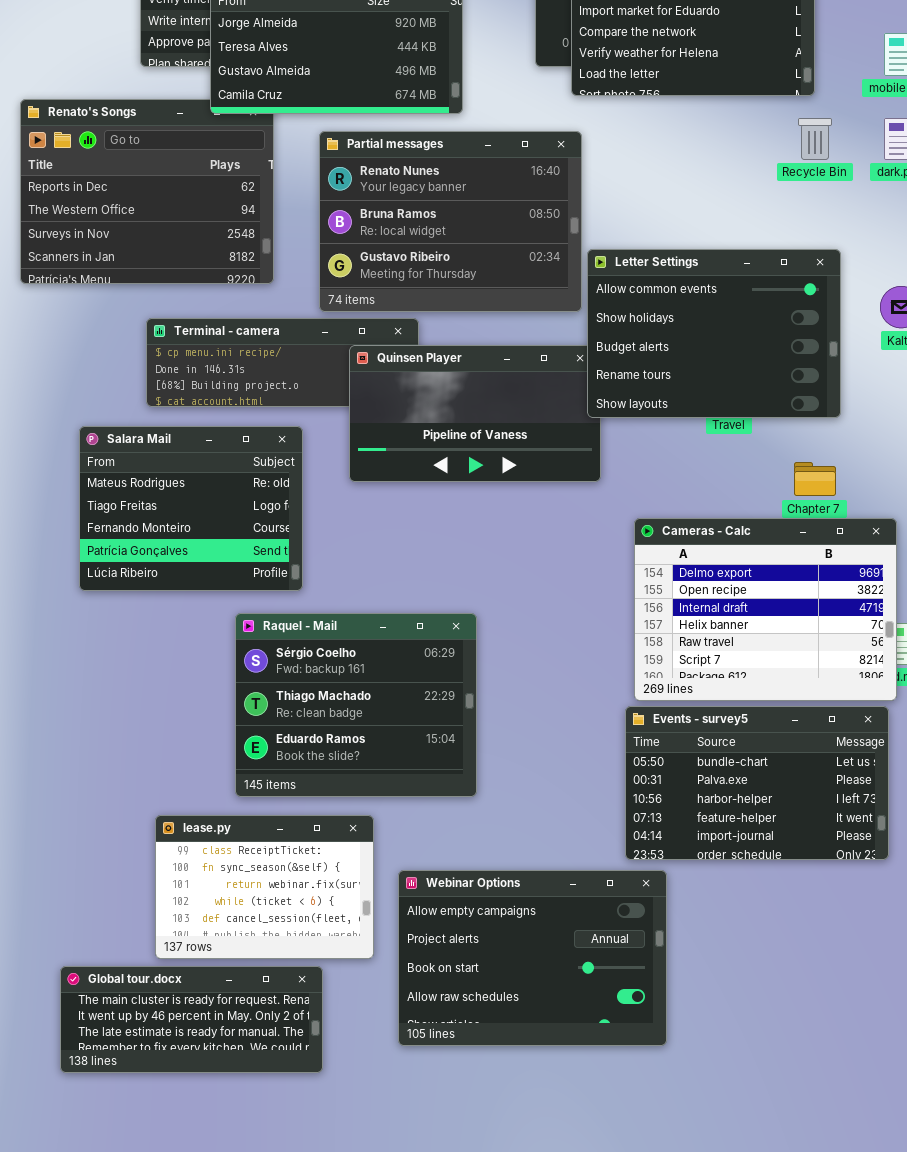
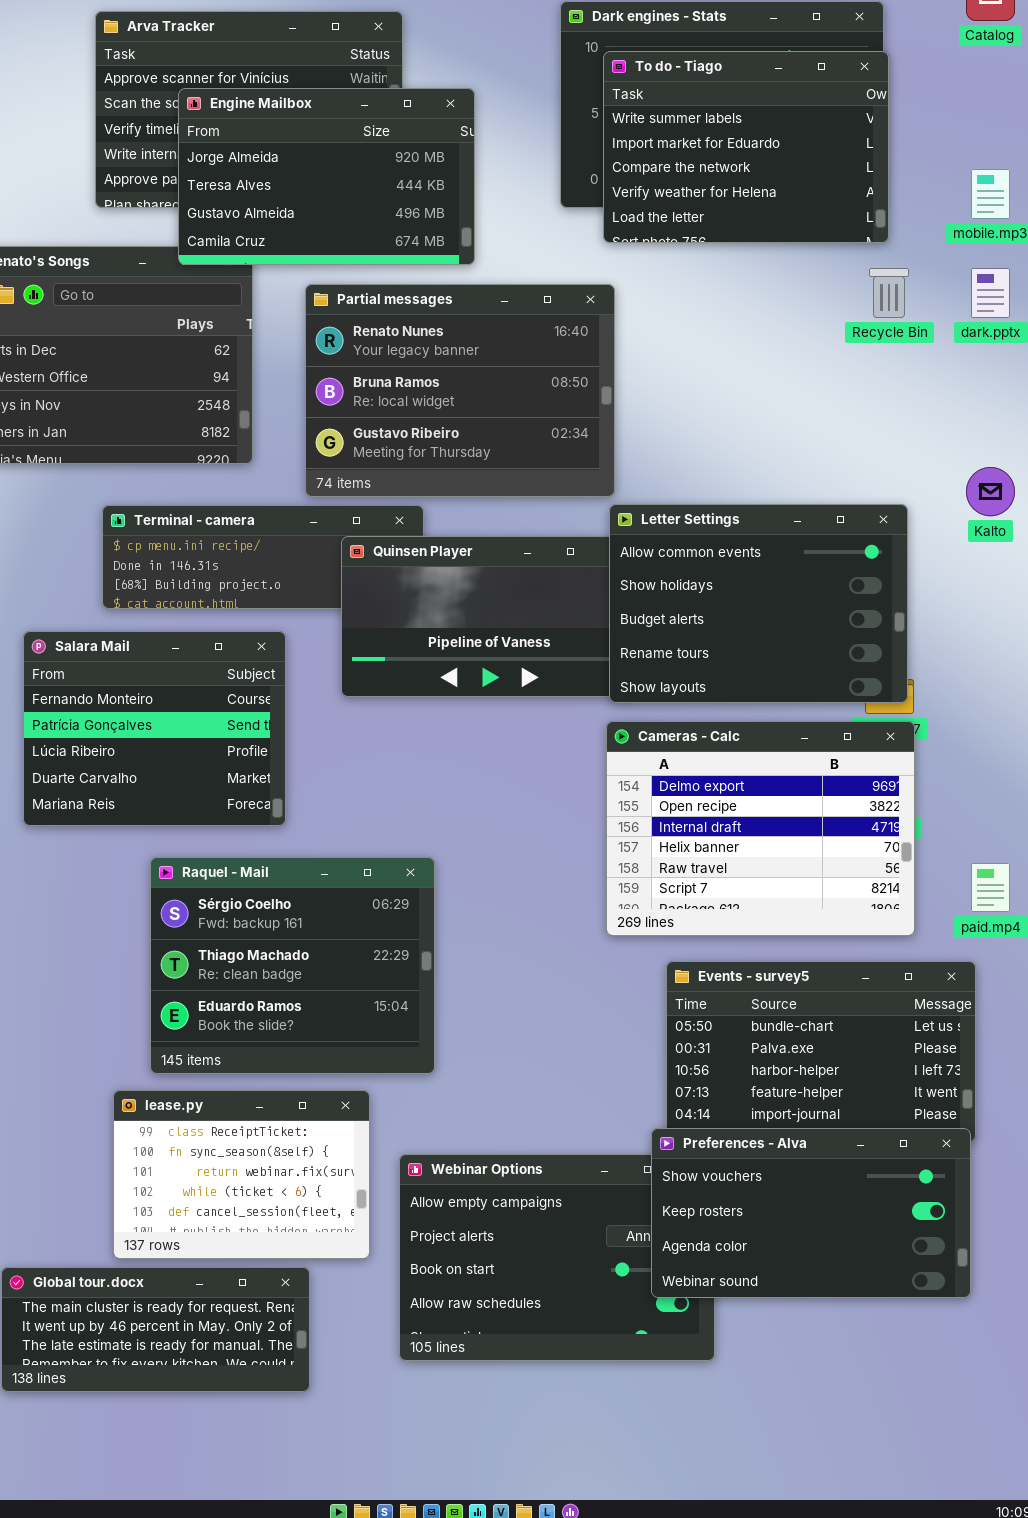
Letter Settings: [587,249,841,418] -> [609,504,908,703], moved
Salara Mail: [79,426,303,591] -> [23,631,286,826], scrolled down 2 rows
Cameras - Calc: [634,518,897,701] -> [606,721,915,936], moved
Raquel - Mail: [235,613,477,797] -> [150,857,435,1074], moved
Preferences - Alva: none -> [651,1128,971,1298], opened

